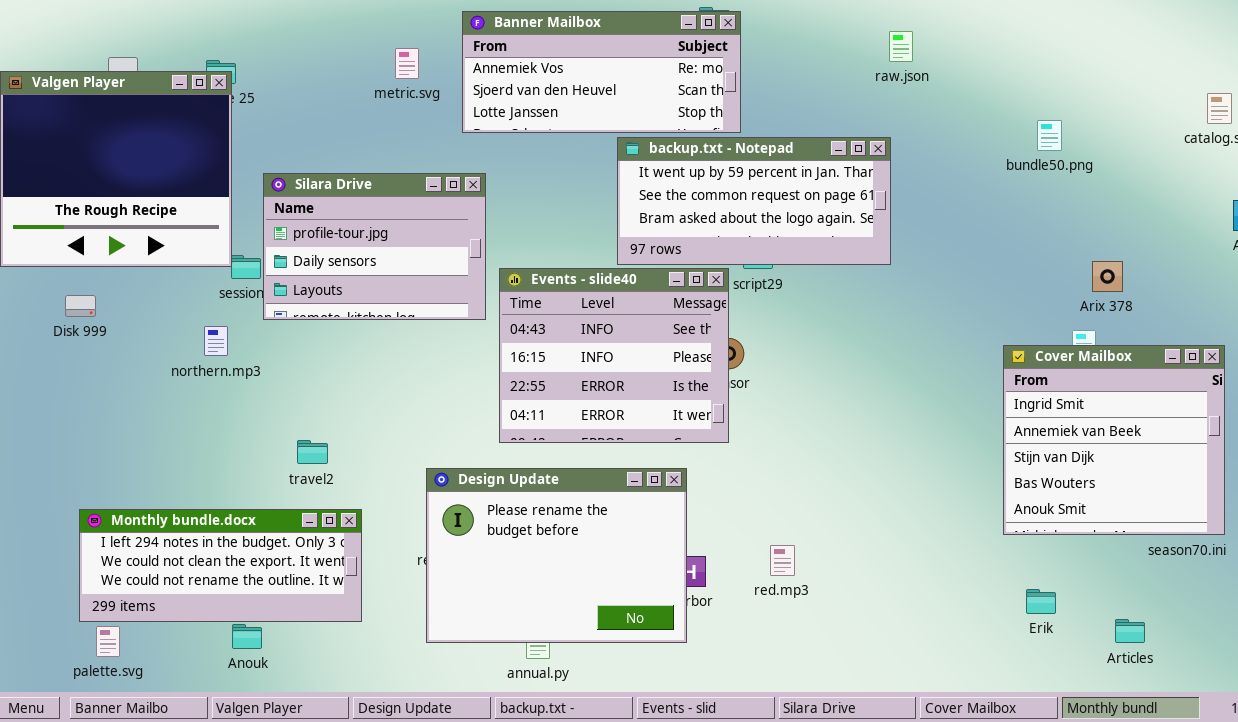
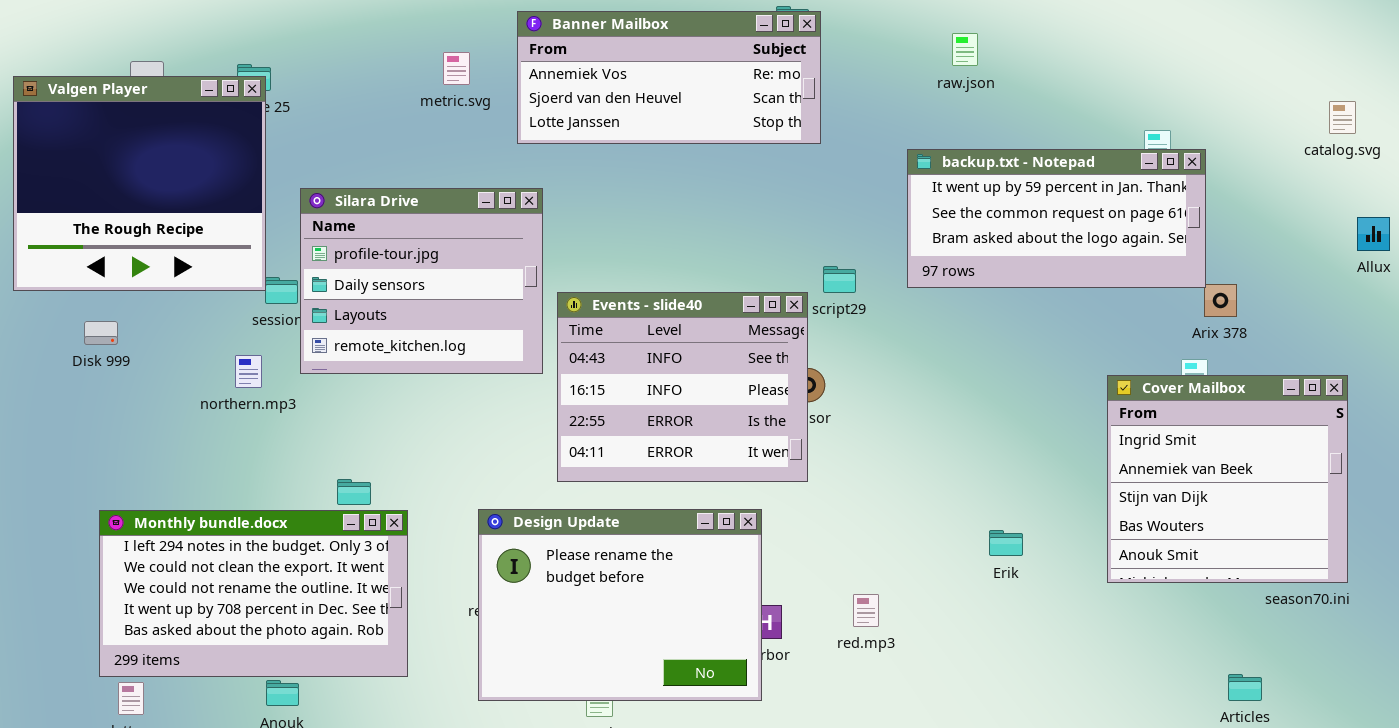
raw.json: [889,31,913,62] -> [952,33,978,66], moved
backup.txt - Notepad: [617,137,891,265] -> [907,149,1206,288], moved
Silara Drive: [263,173,486,320] -> [300,188,543,374], resized
Monthly bundle.docx: [79,509,362,622] -> [99,510,408,677], resized
Erik: [1026,589,1056,614] -> [989,530,1023,556], moved

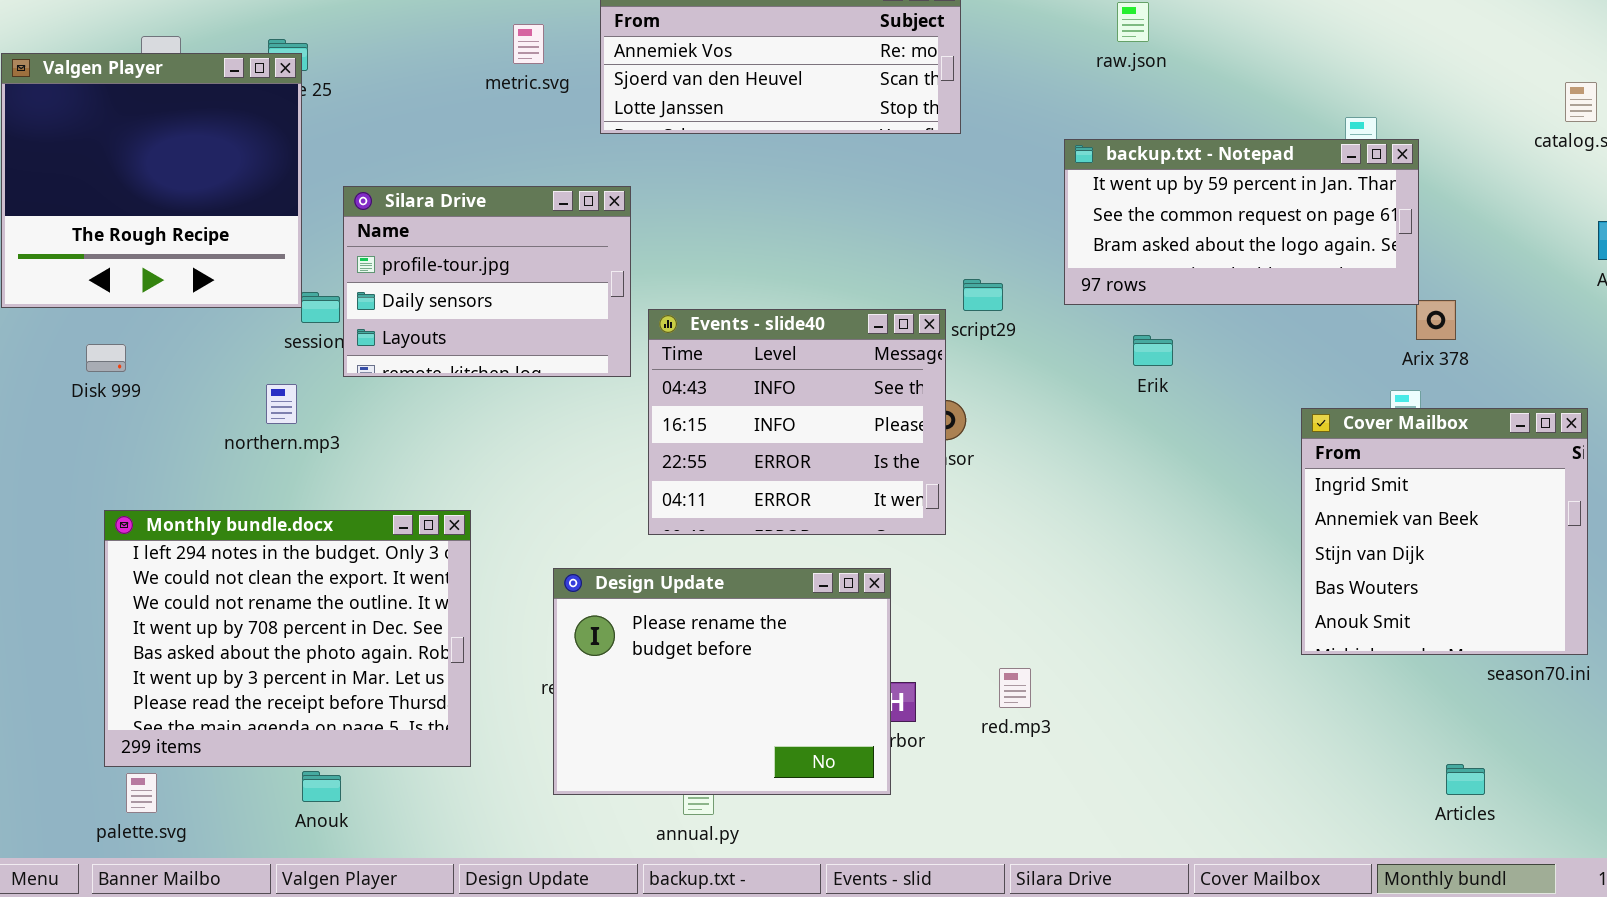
Silara Drive: [300,188,543,374] -> [343,186,631,377], resized
Monthly bundle.docx: [99,510,408,677] -> [104,510,471,767], resized
Erik: [989,530,1023,556] -> [1133,335,1173,366], moved

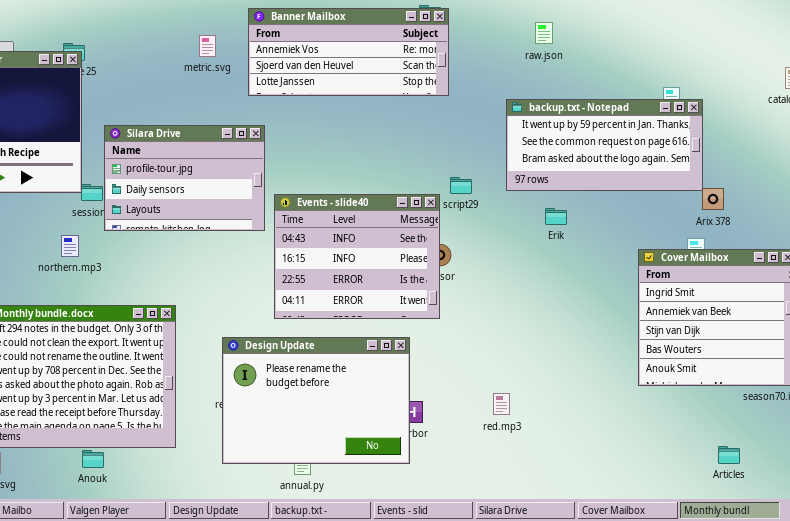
red.mp3: [999,668,1031,708] -> [493,393,510,415], moved

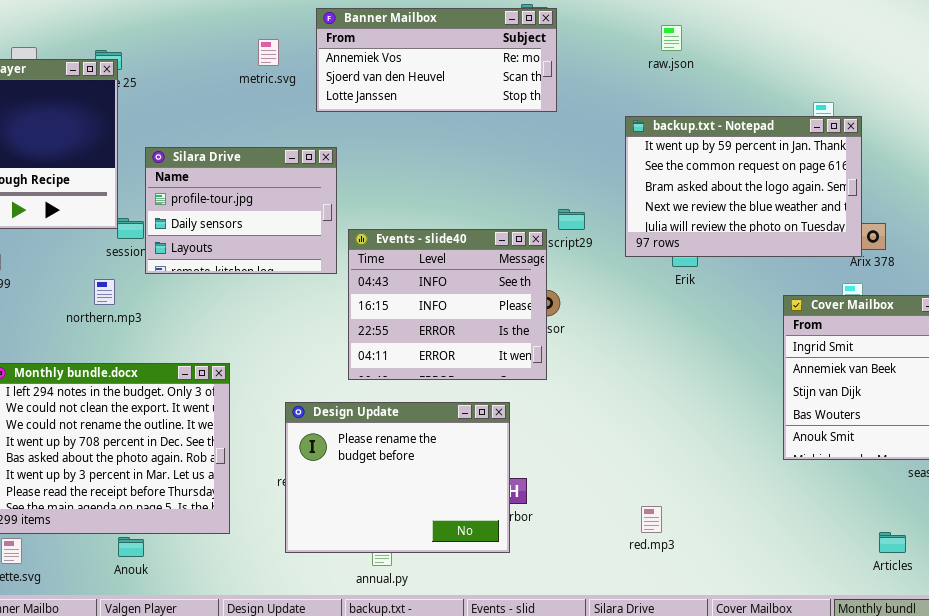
backup.txt - Notepad: [506,99,703,191] -> [625,116,862,257], resized
red.mp3: [493,393,510,415] -> [641,506,662,533], moved

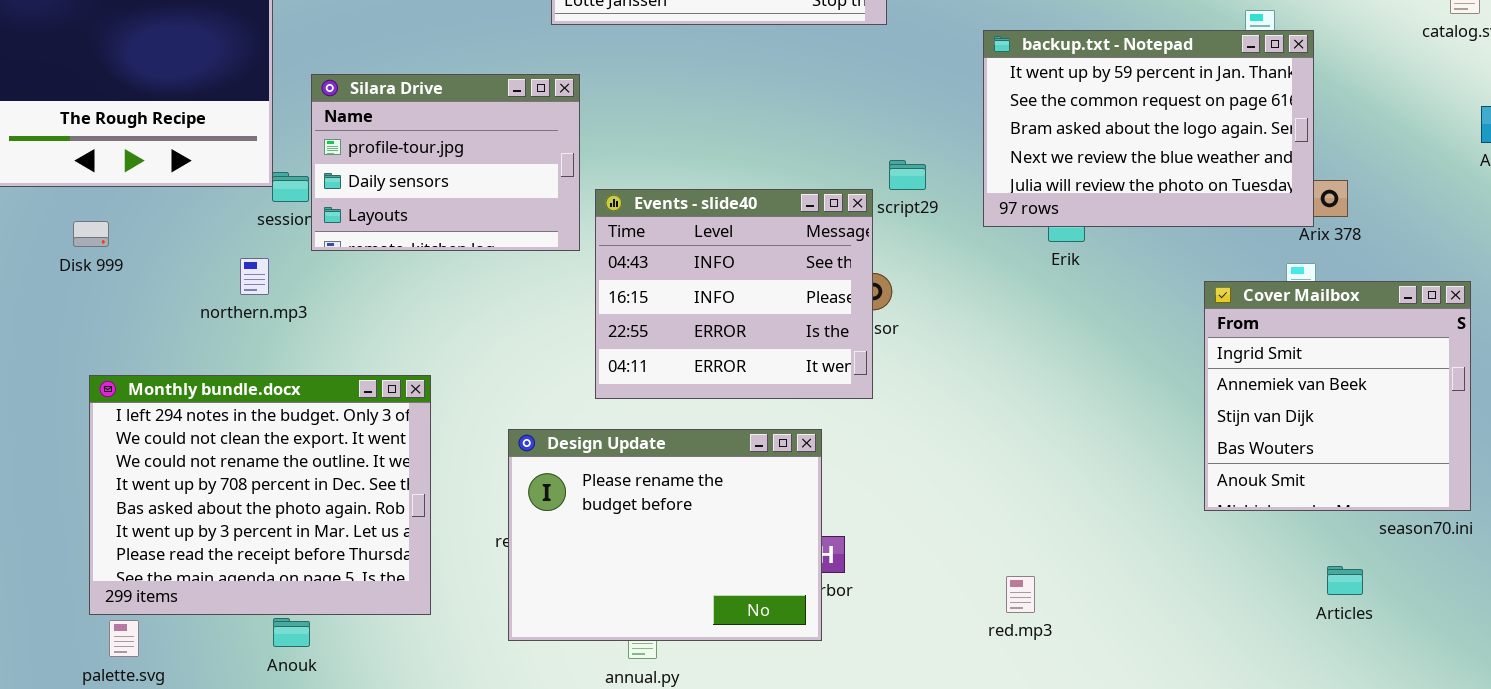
Articles: [879,532,906,553] -> [1327,566,1363,595], moved

